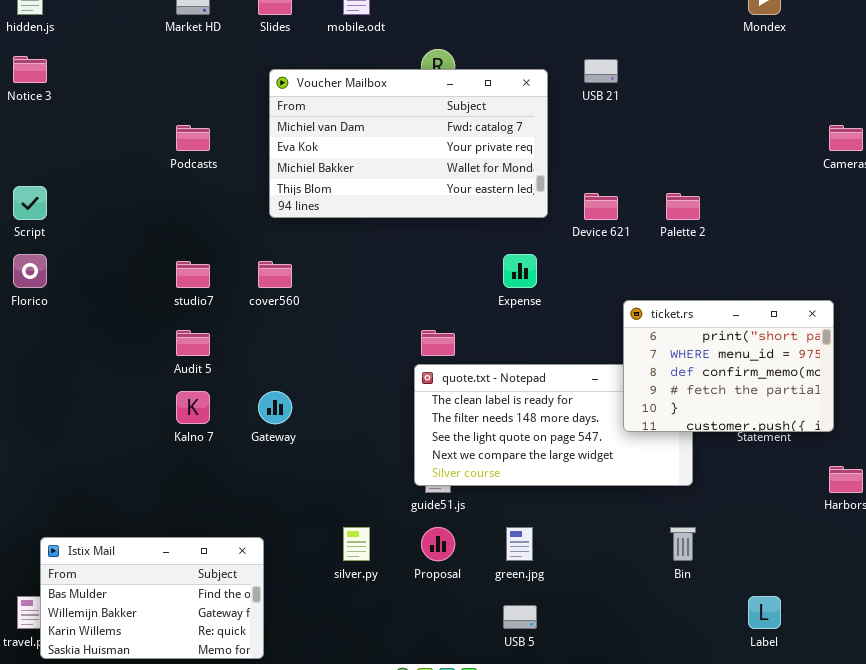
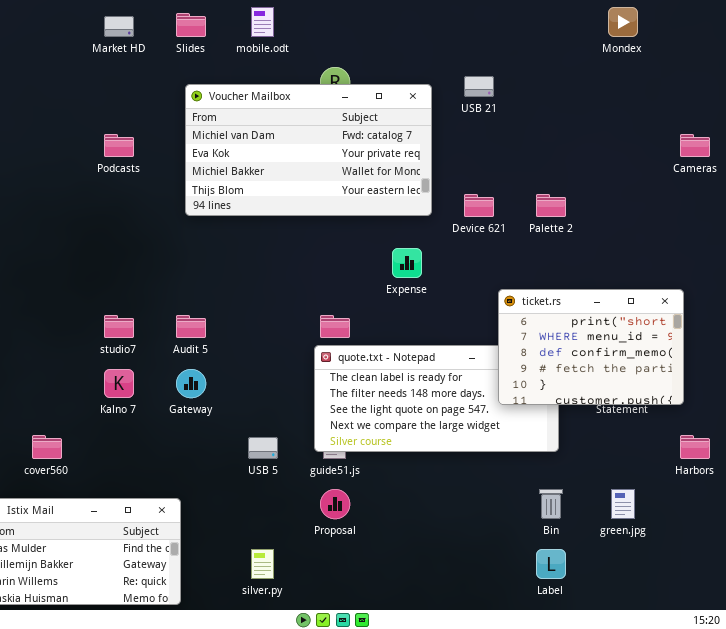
studio7: [176,261,210,288] -> [104,315,134,338], moved
cover560: [258,261,292,288] -> [32,435,62,459], moved
Audit 5: [176,330,210,356] -> [176,315,206,338], moved
silver.py: [343,527,370,561] -> [251,549,274,579], moved
green.jpg: [506,527,533,561] -> [611,489,635,519], moved
Label: [748,596,781,629] -> [536,549,566,579], moved
USB 5: [503,605,537,629] -> [248,437,278,459], moved

